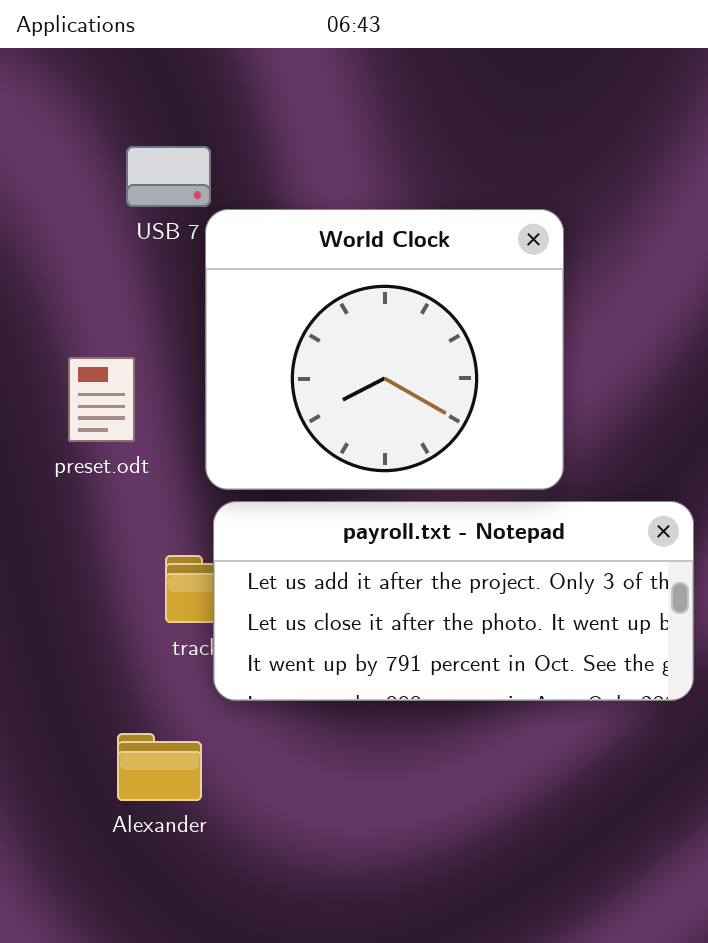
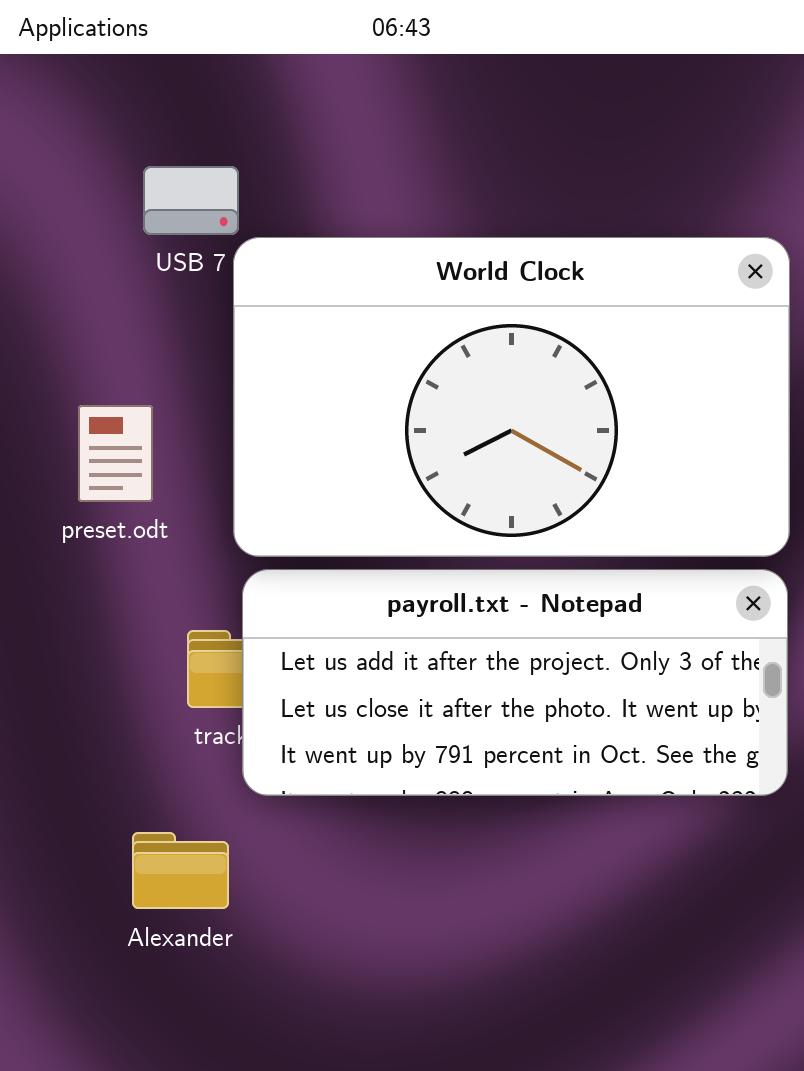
World Clock: [205,209,564,490] -> [233,237,790,557], resized

